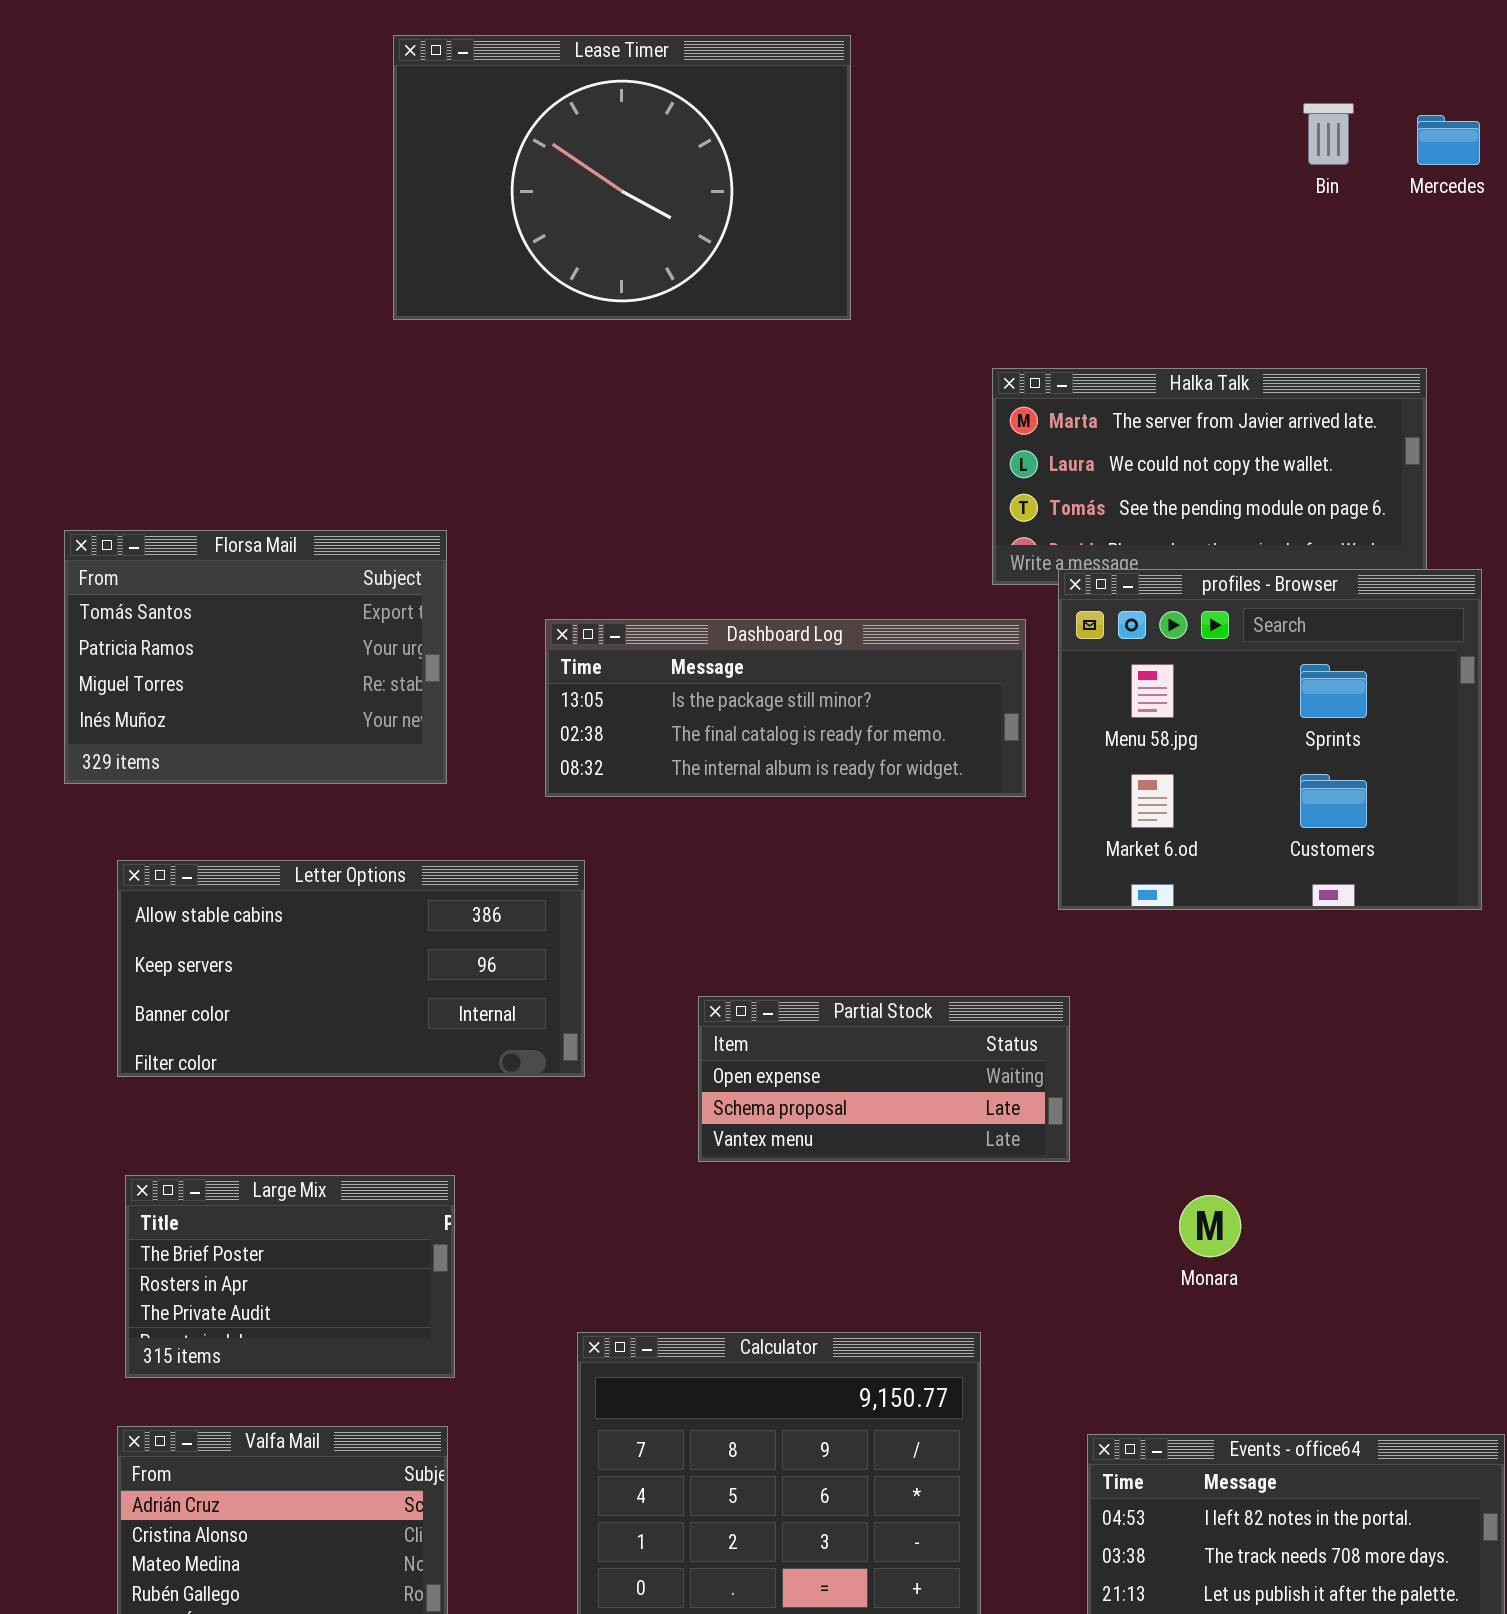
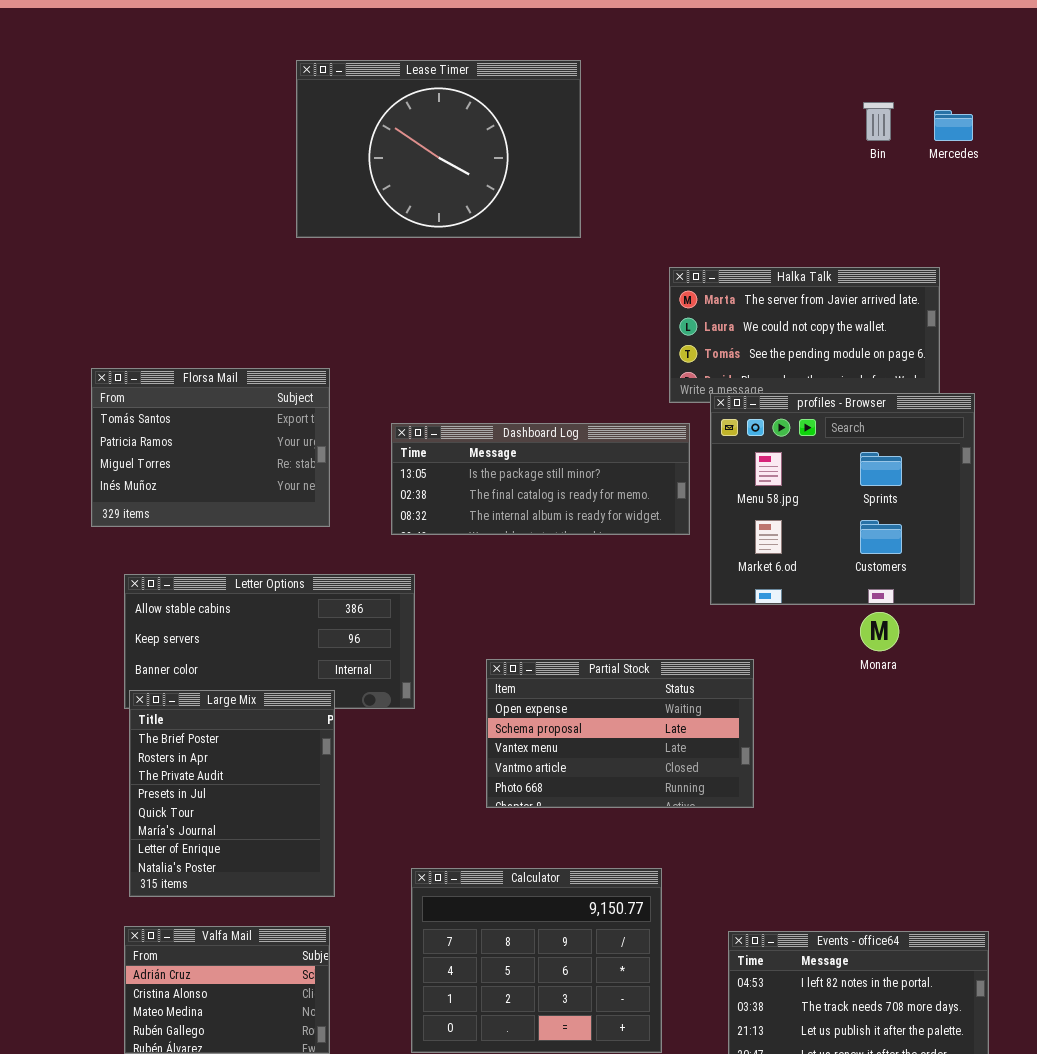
Partial Stock: [698,996,1070,1162] -> [486,659,754,808], resized
Large Mix: [125,1175,455,1378] -> [129,690,335,897], resized
Monara: [1179,1195,1241,1257] -> [860,612,899,651], moved

